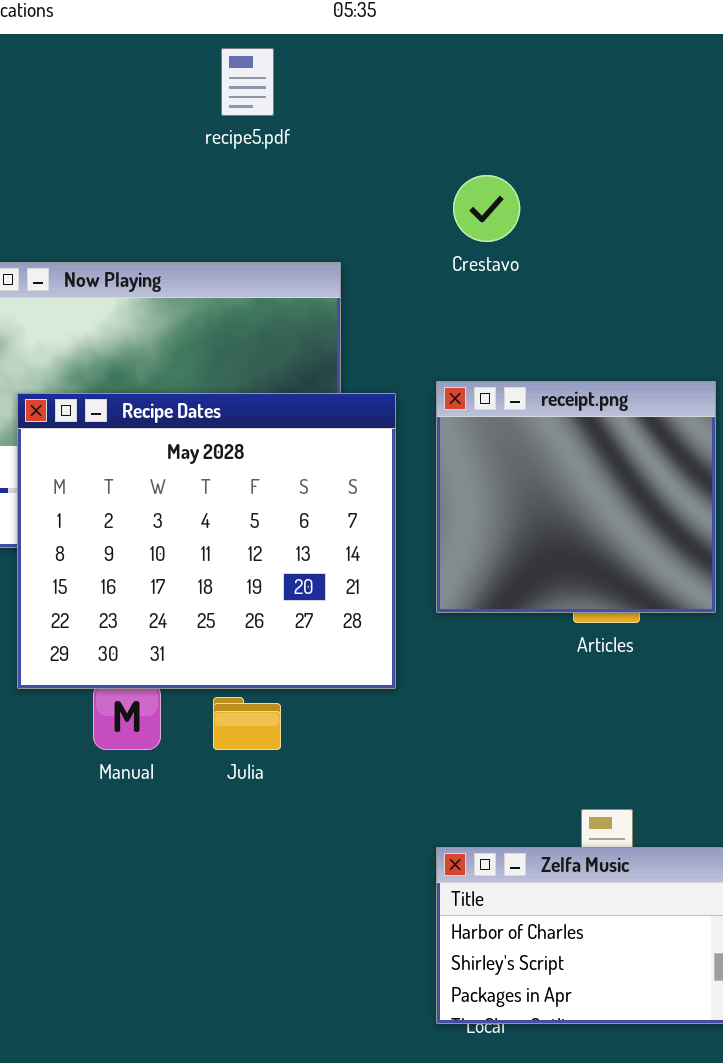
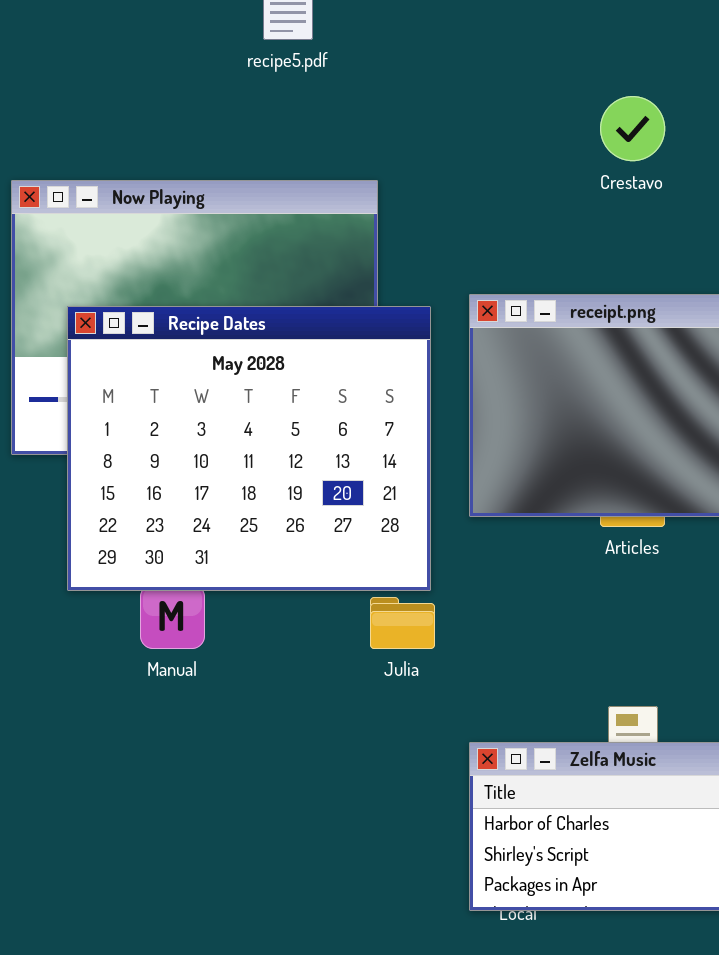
Crestavo: [453,175,520,242] -> [600,96,665,161], moved
Julia: [213,697,281,750] -> [370,597,435,649], moved

